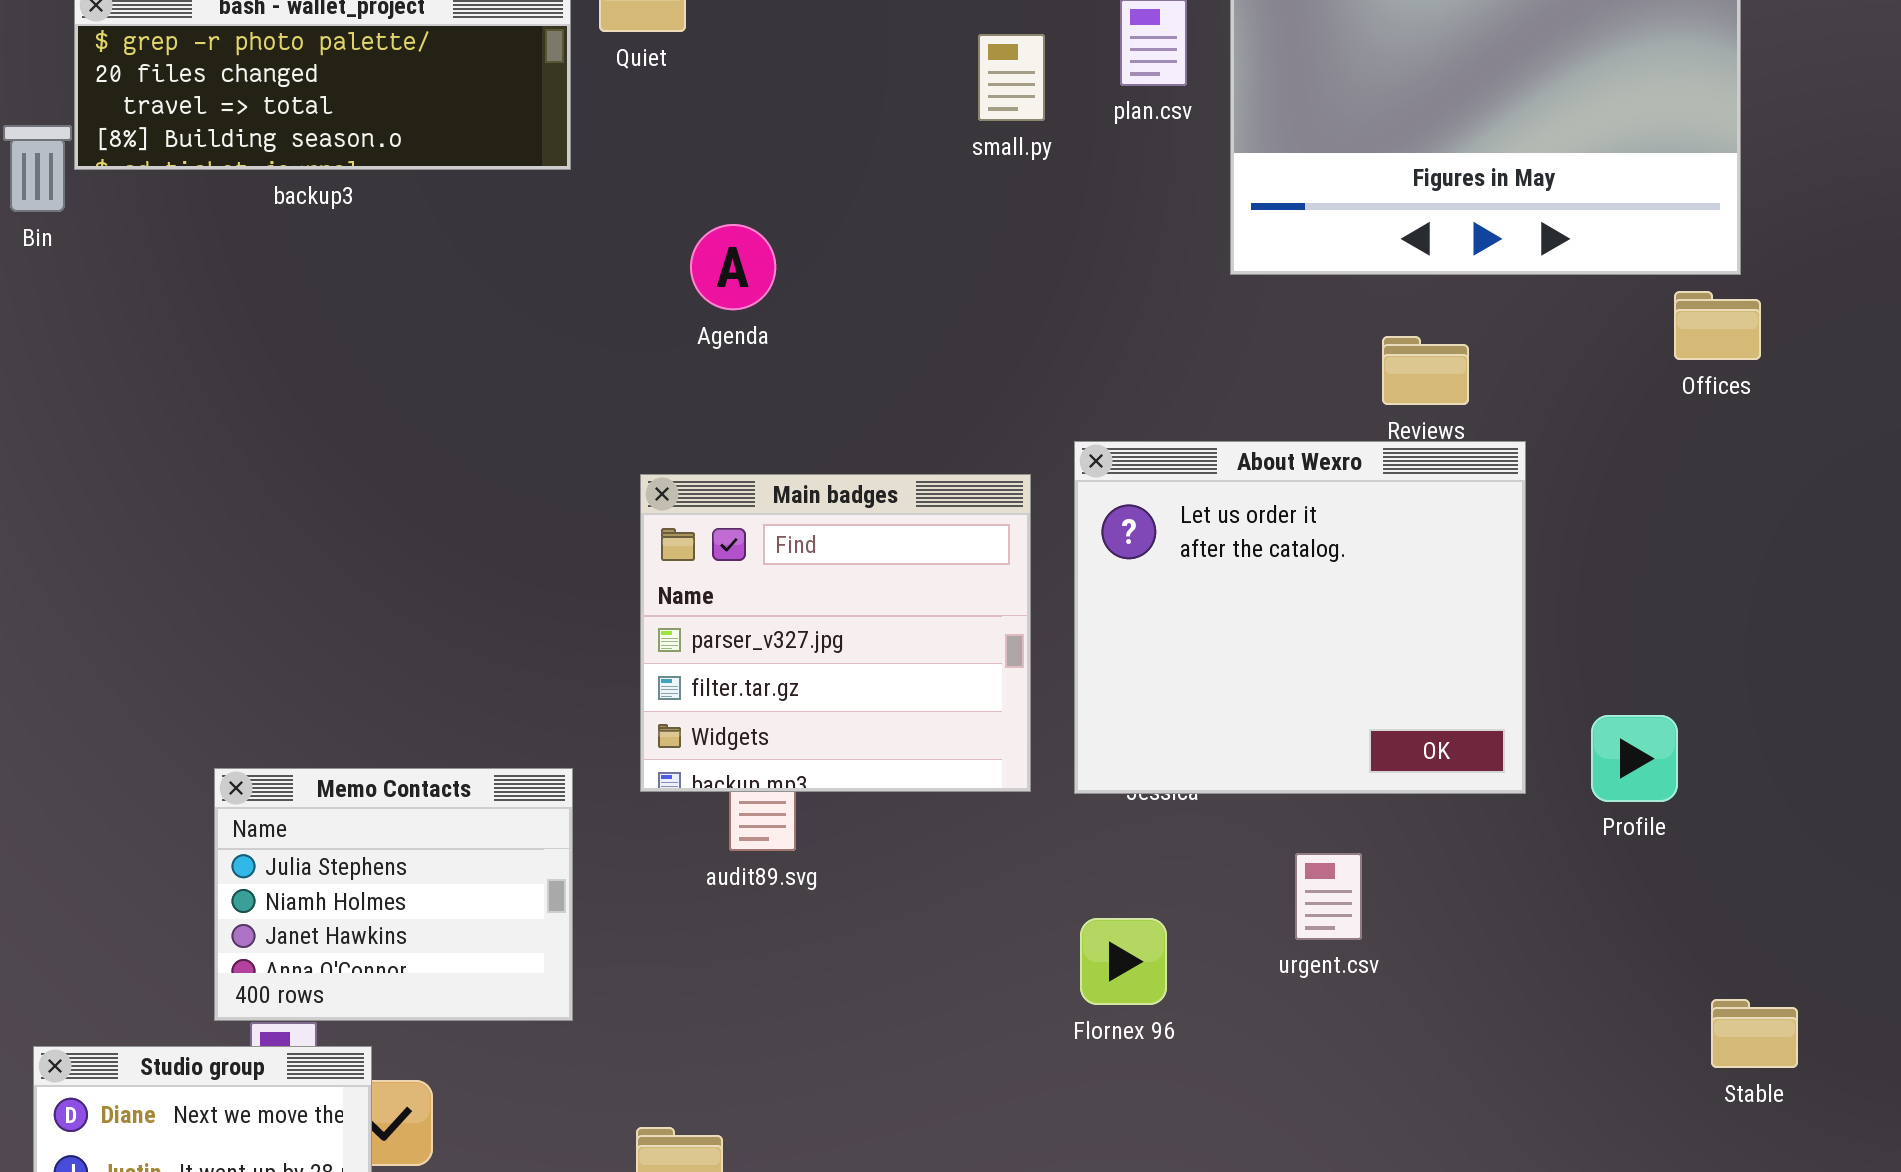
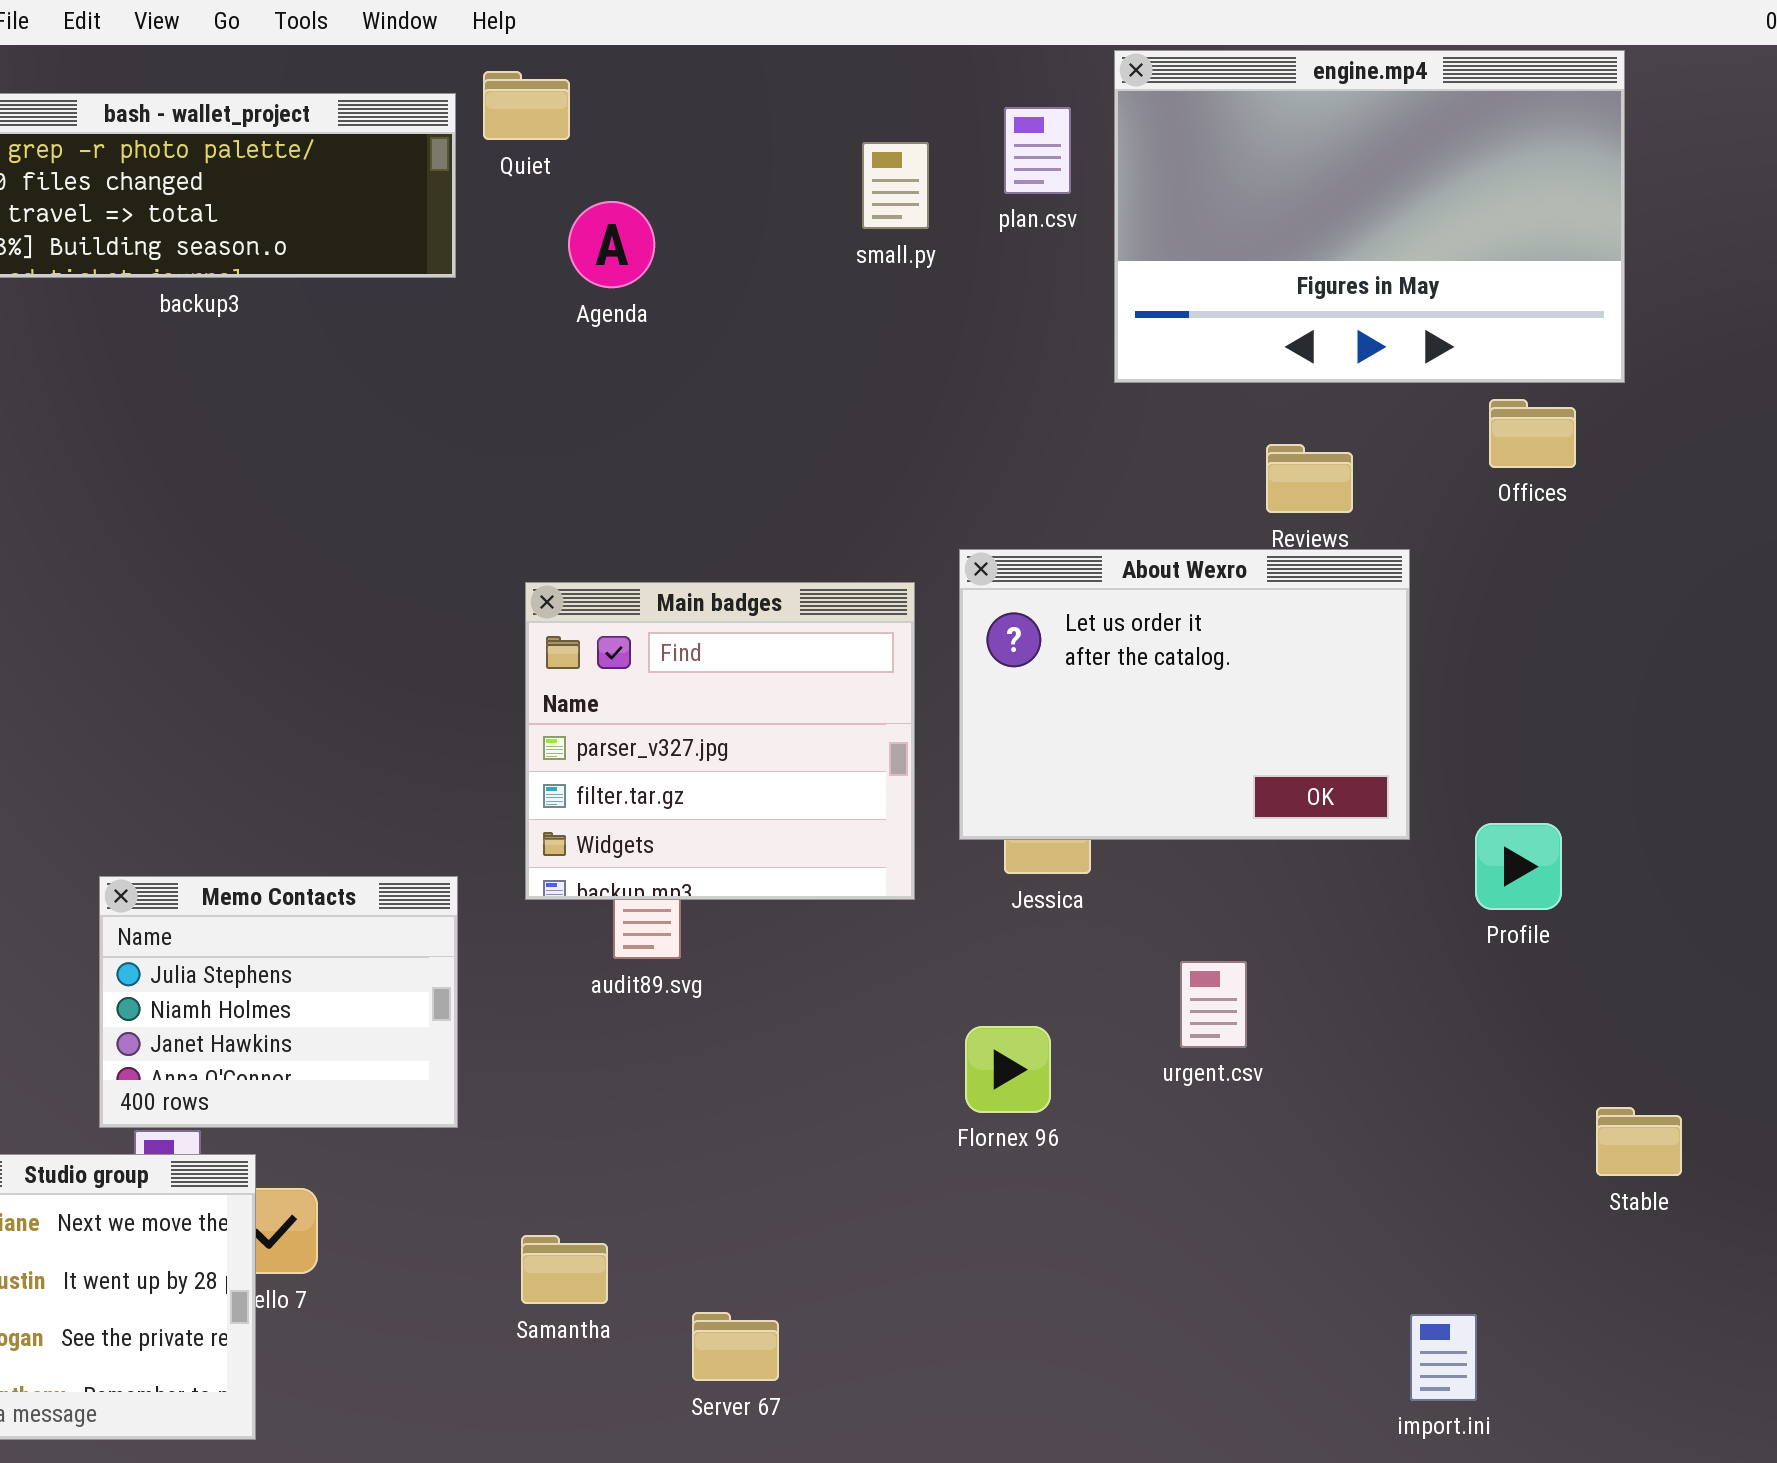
Agenda: [690,224,776,310] -> [568,201,655,288], moved
Offices: [1674,291,1761,360] -> [1489,399,1576,468], moved
About Wexro: [1074,441,1526,794] -> [959,549,1410,840], resized

